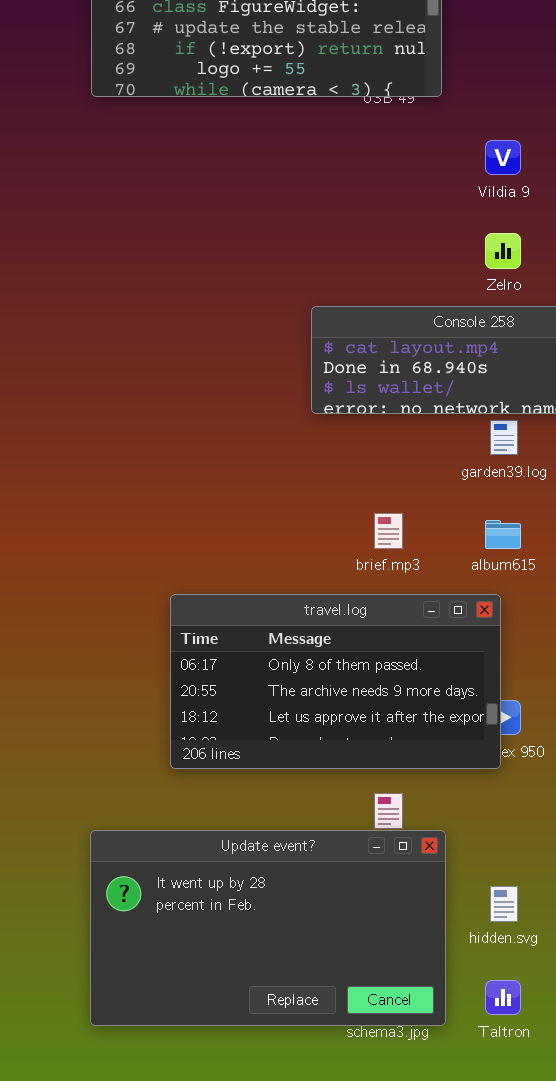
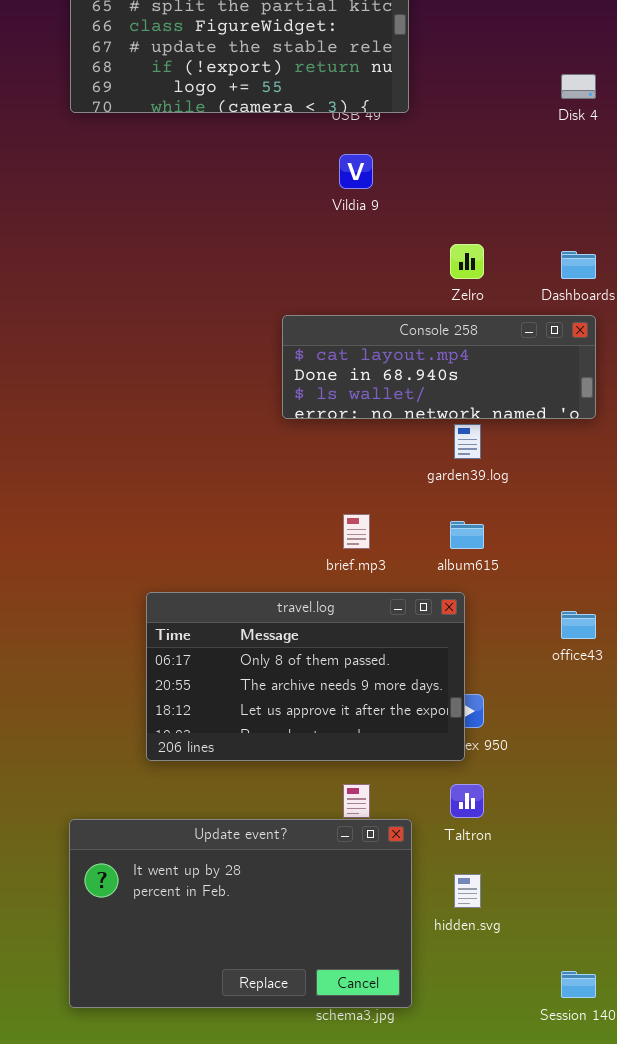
Vildia 9: [485,140,521,175] -> [339,154,373,189], moved
Taltron: [485,980,521,1015] -> [450,784,484,818], moved

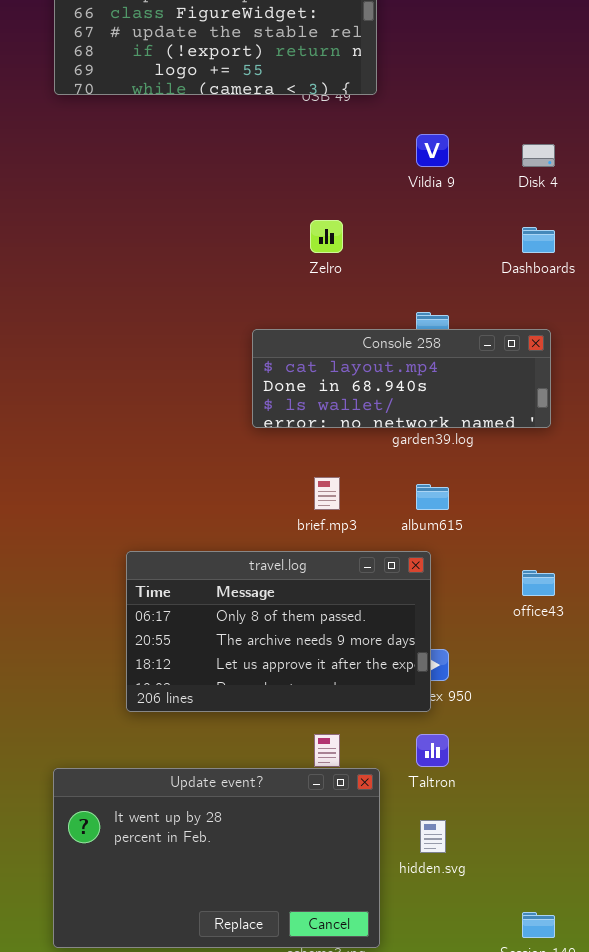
Disk 4: [561,74,596,99] -> [522,144,555,167], moved
Vildia 9: [339,154,373,189] -> [416,134,449,167], moved
Zelro: [450,244,484,279] -> [310,220,343,253], moved
Console 258: [282,315,596,419] -> [252,329,551,428], moved

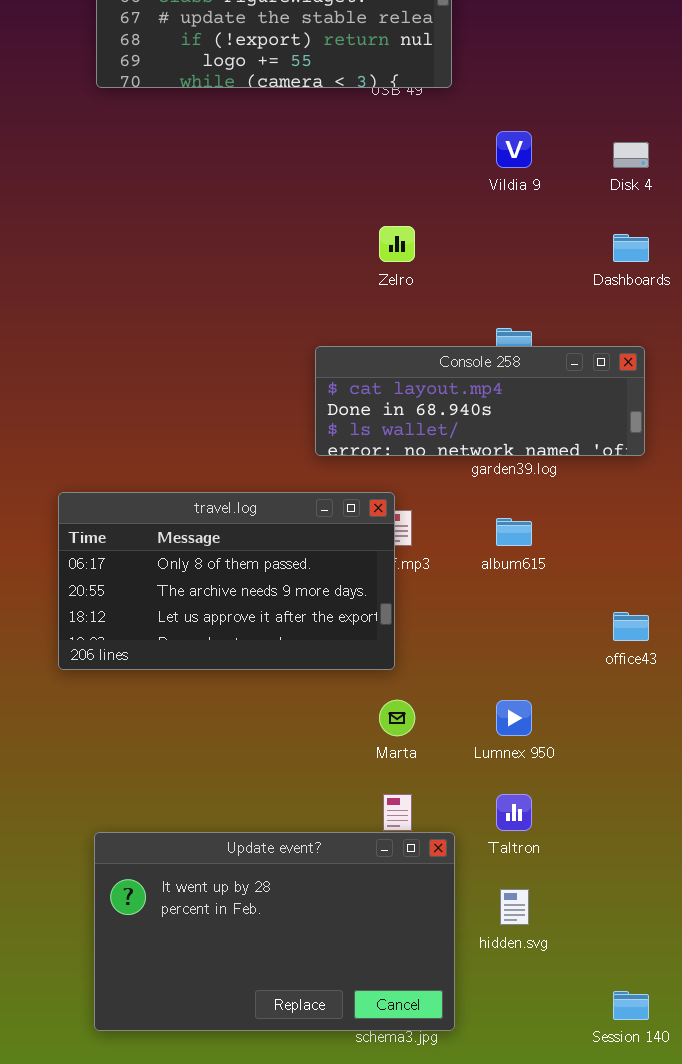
travel.log: [126,551,431,712] -> [58,492,395,670], moved

